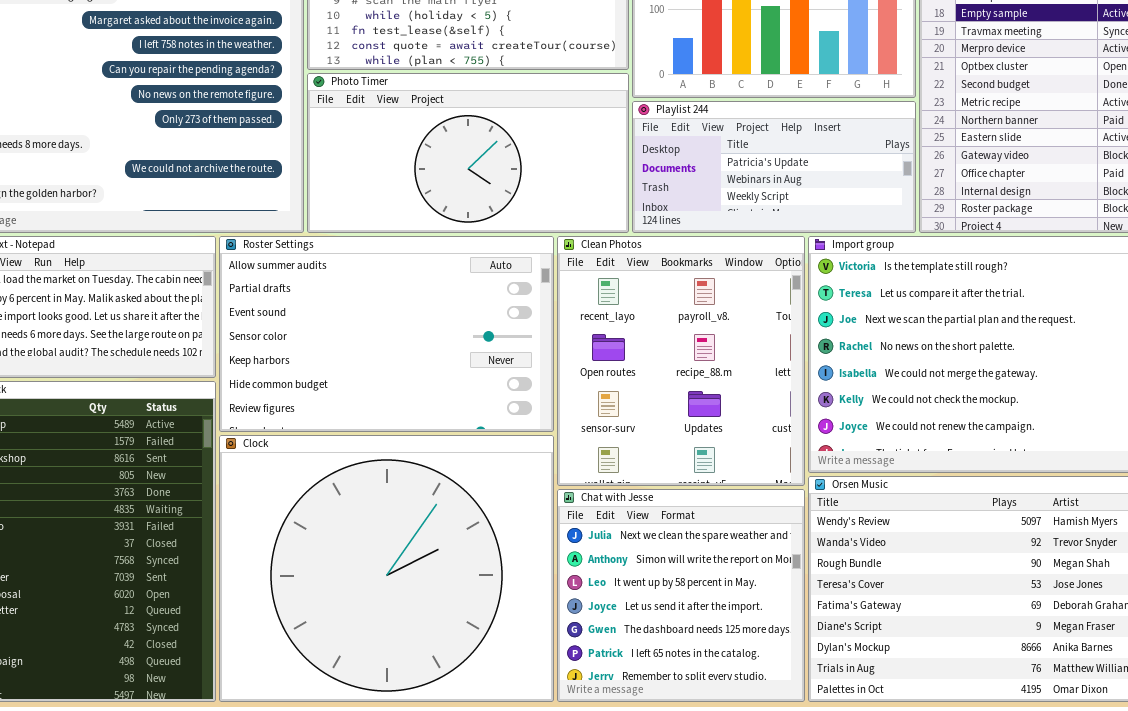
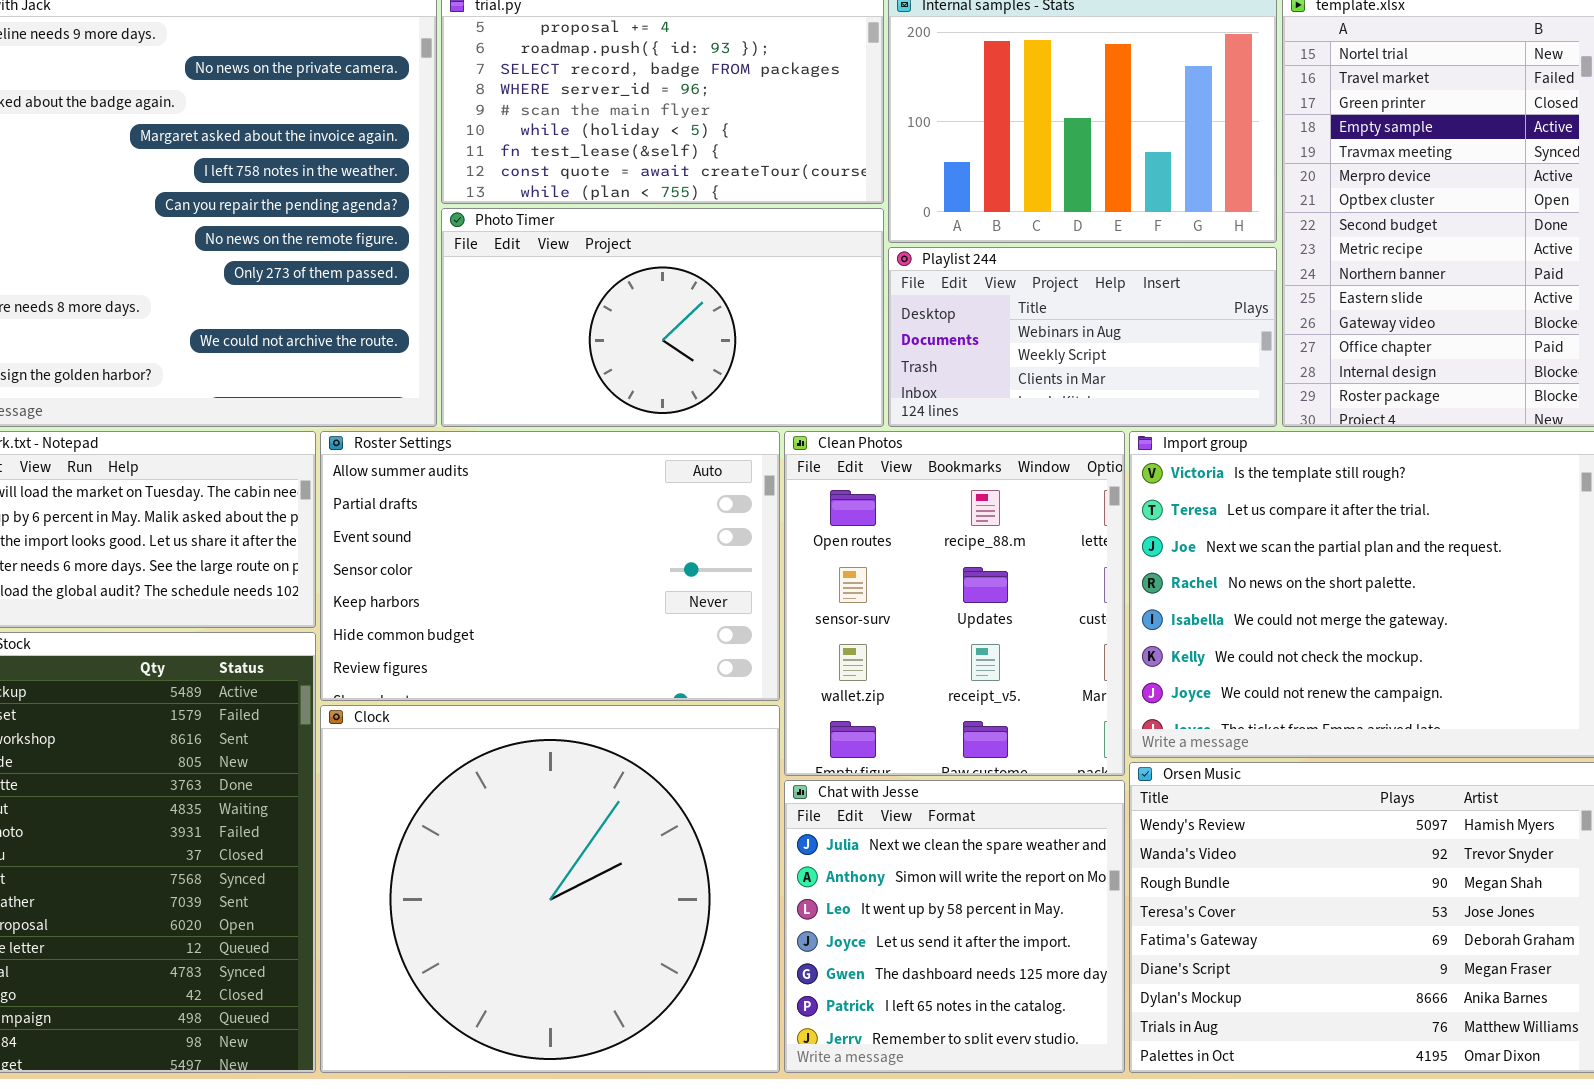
Playlist 244: [632,101,916,233] -> [888,247,1277,427], scrolled down 1 row
Clean Photos: [557,236,805,486] -> [784,431,1125,776], scrolled down 1 row

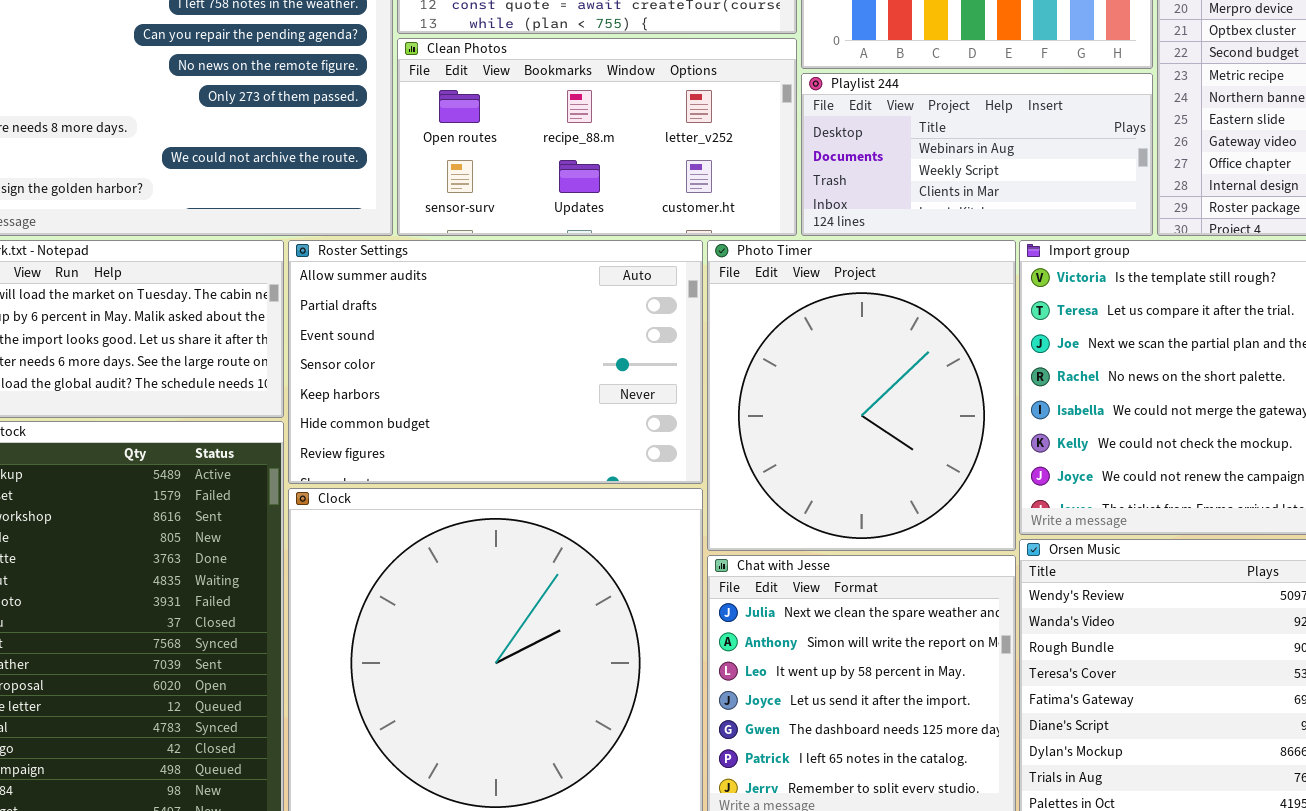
Photo Timer: [441,208,884,427] -> [707,240,1016,551], moved, resized
Clean Photos: [784,431,1125,776] -> [397,38,797,236], moved, resized

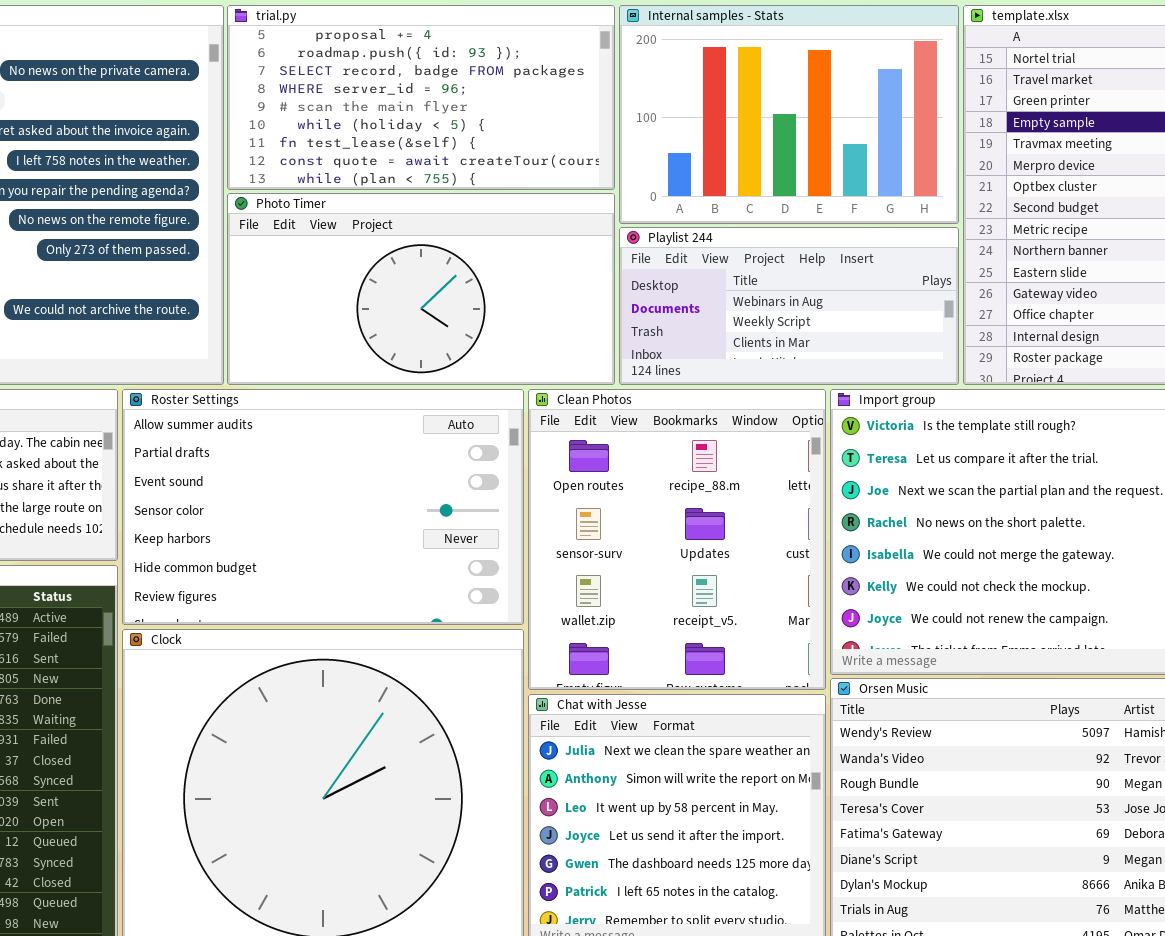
Clean Photos: [397,38,797,236] -> [528,389,826,690], moved, resized
Photo Timer: [707,240,1016,551] -> [227,193,615,385], moved, resized

